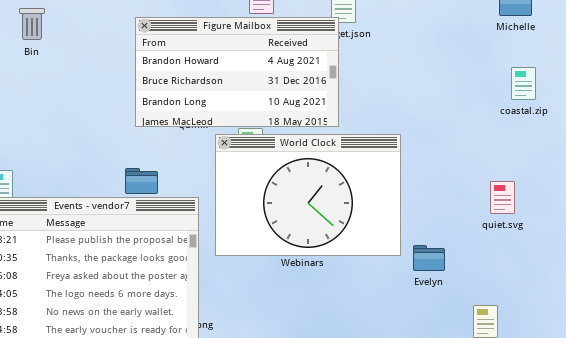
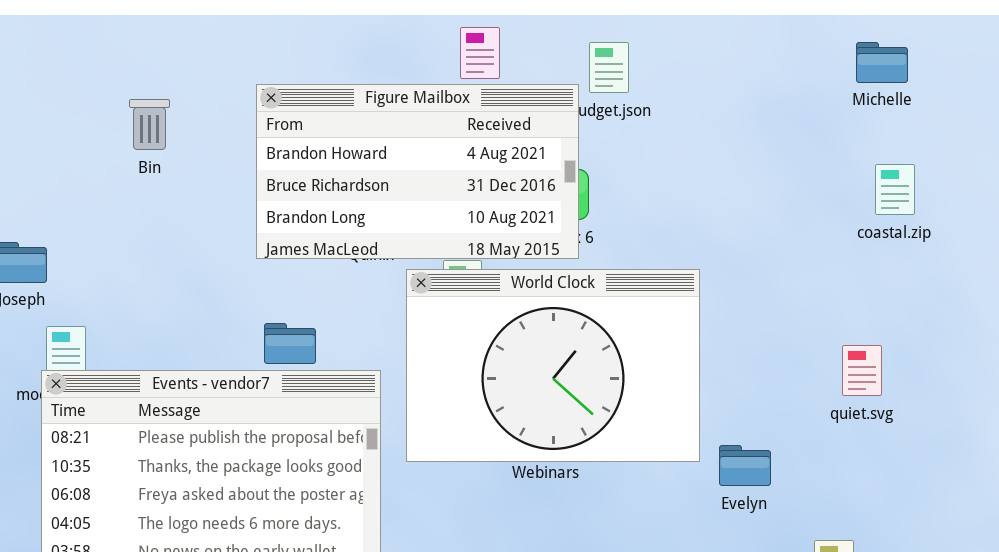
Bin: [19,8,45,40] -> [129,99,170,150], moved
Figure Mailbox: [135,17,339,127] -> [256,84,579,259], moved

